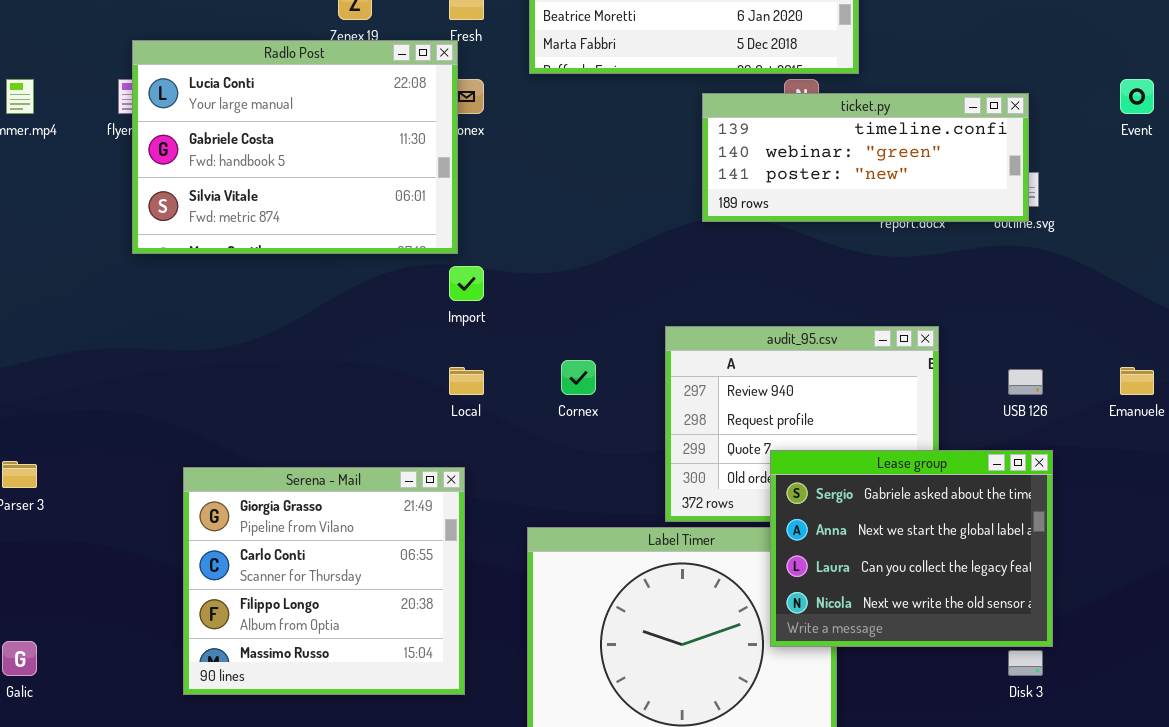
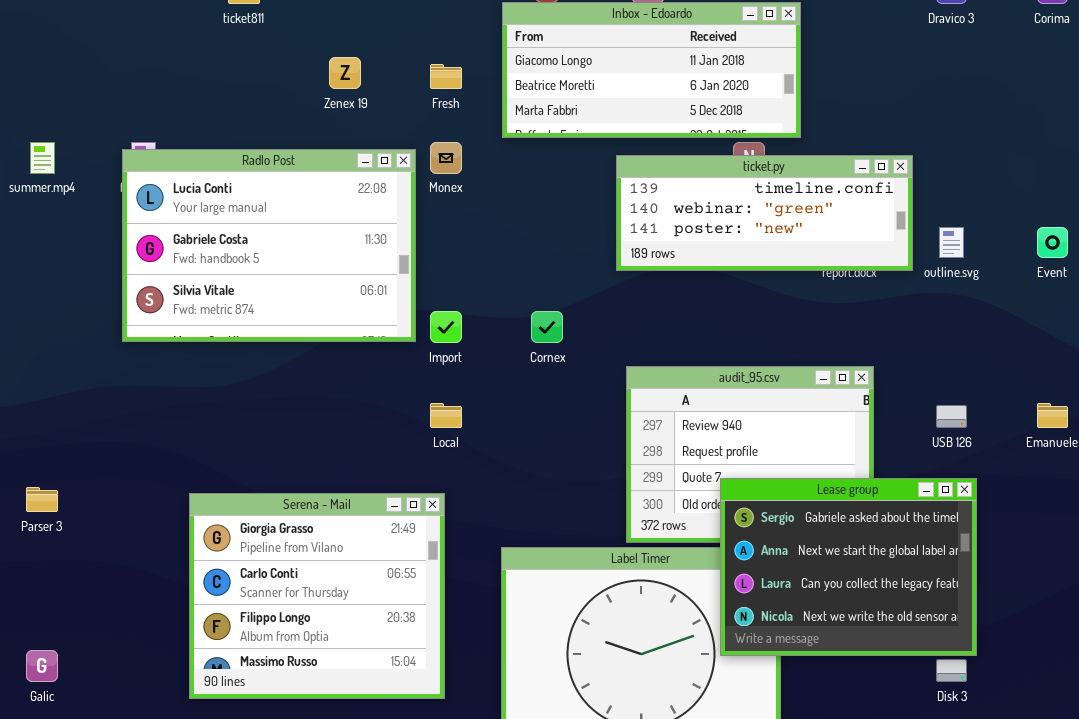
Radlo Post: [132,40,458,254] -> [122,149,416,342], moved
Event: [1120,79,1154,114] -> [1037,227,1068,258], moved
ticket.py: [702,93,1029,222] -> [616,155,913,271], moved
Cornex: [561,360,596,395] -> [531,311,563,343], moved

